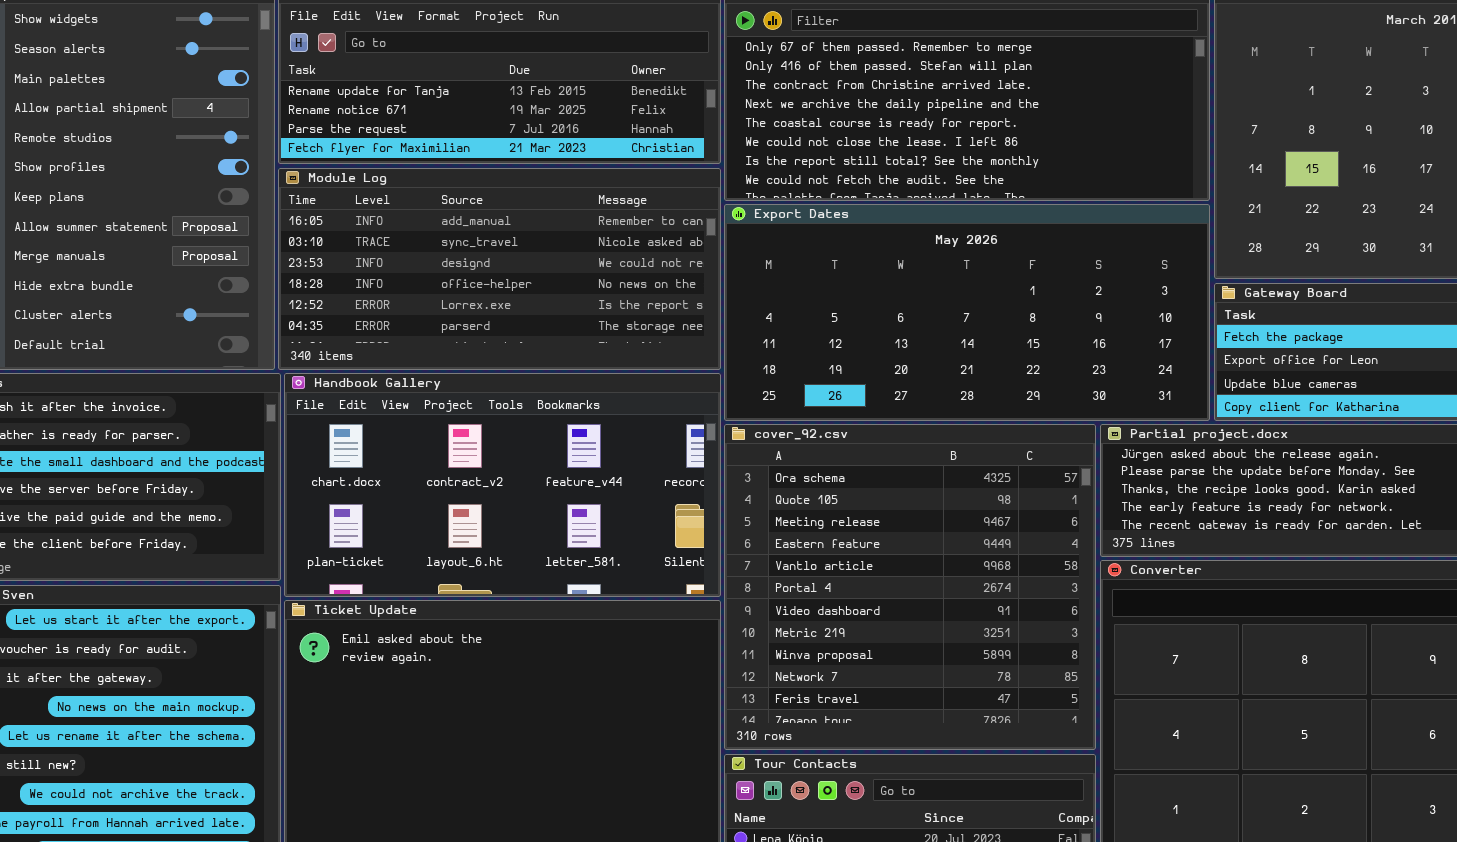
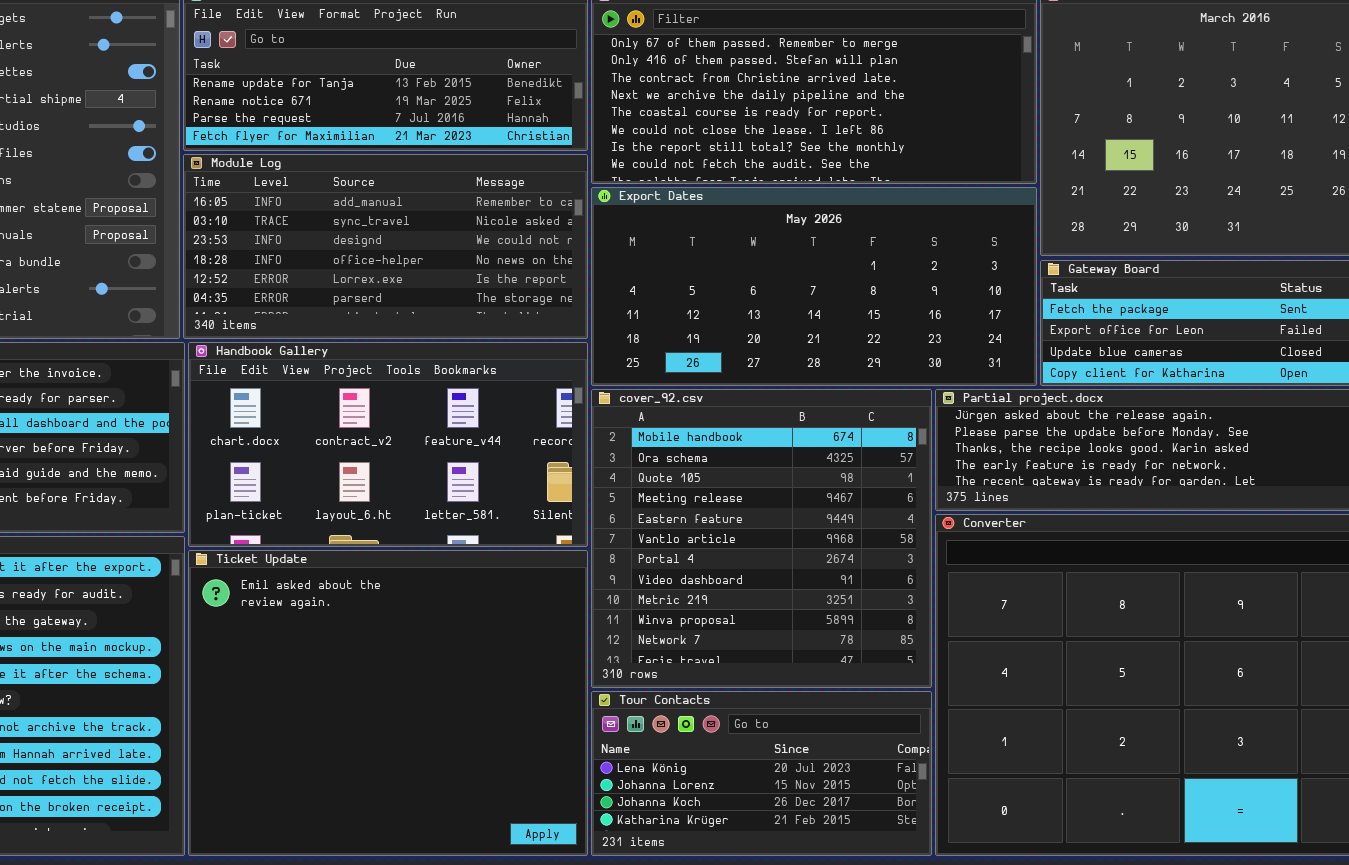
cover_92.csv: [724,424,1096,750] -> [591,389,932,688], scrolled up 1 row

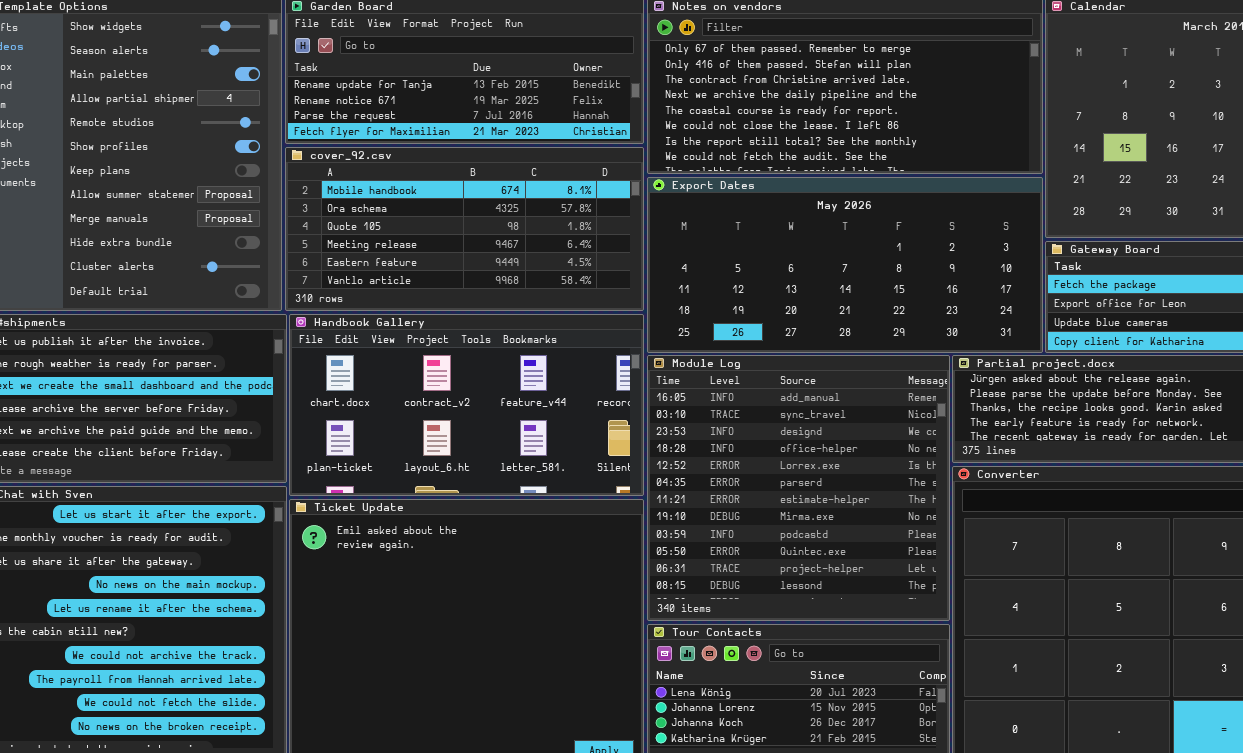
Module Log: [183,154,588,339] -> [647,355,950,621], moved, resized
cover_92.csv: [591,389,932,688] -> [285,147,644,311], moved, resized

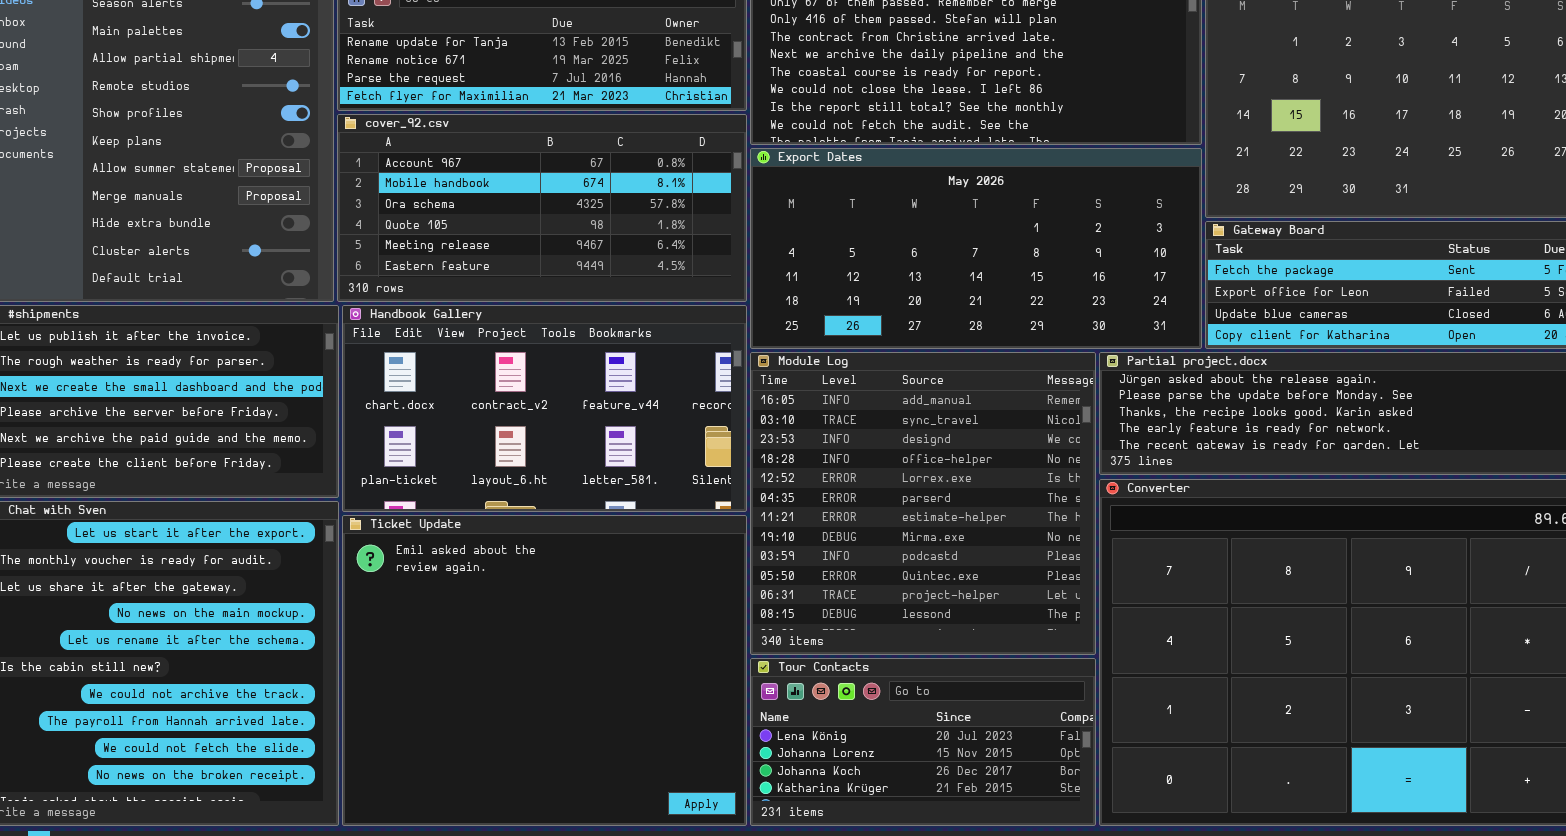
cover_92.csv: [285,147,644,311] -> [337,114,747,302], scrolled up 1 row

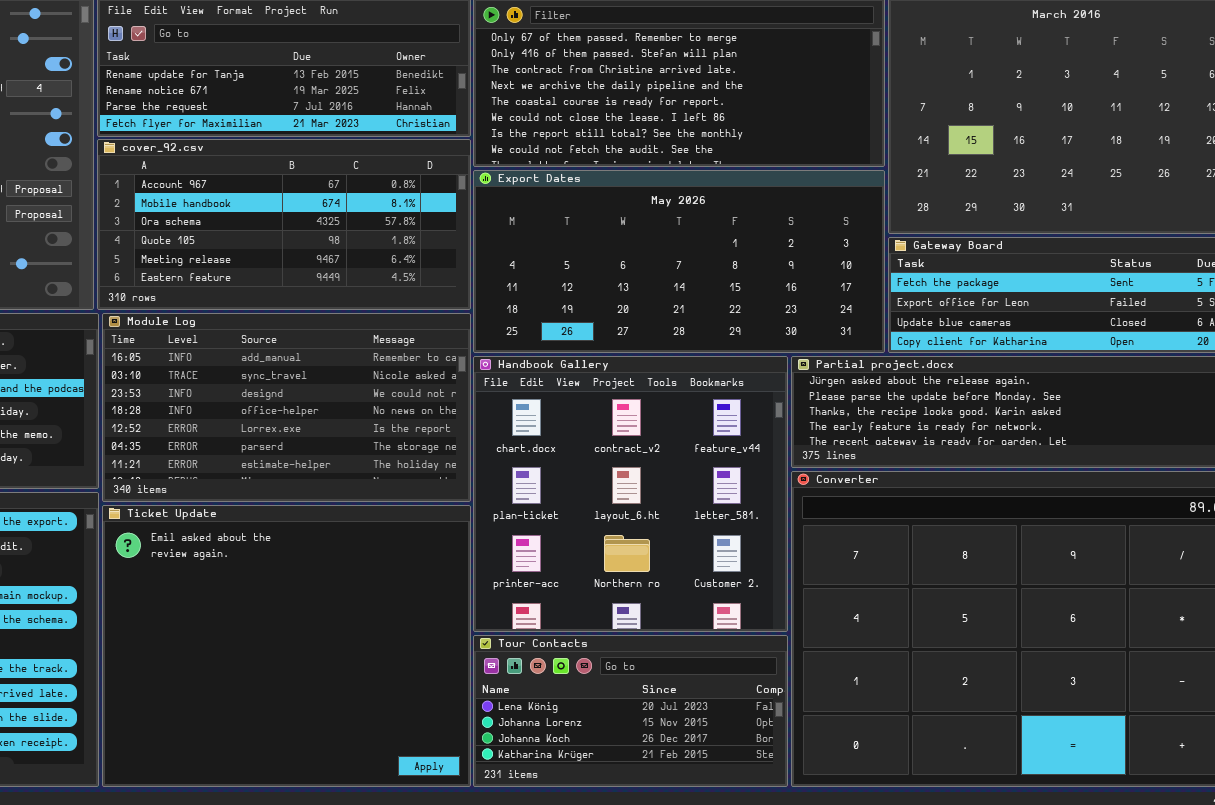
Handbook Gallery: [342,305,747,512] -> [473,356,788,632], moved, resized
Module Log: [750,352,1096,655] -> [102,313,471,502], moved, resized

